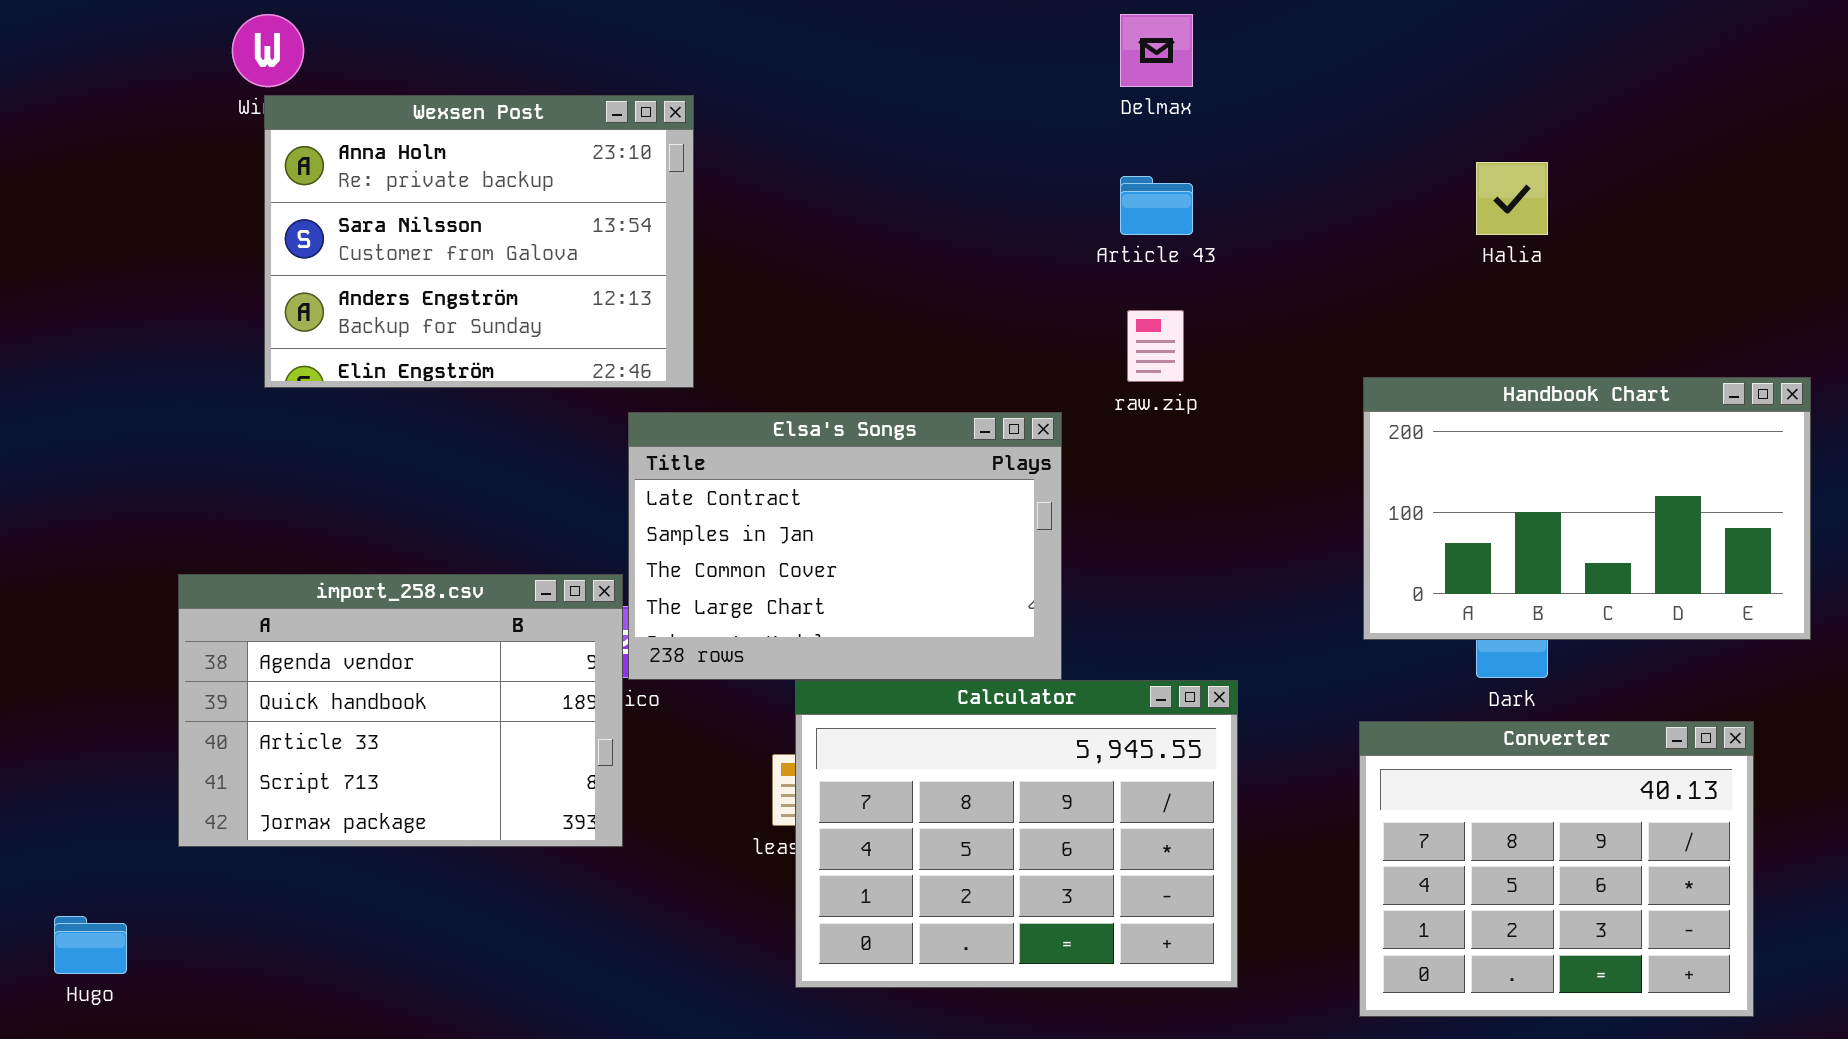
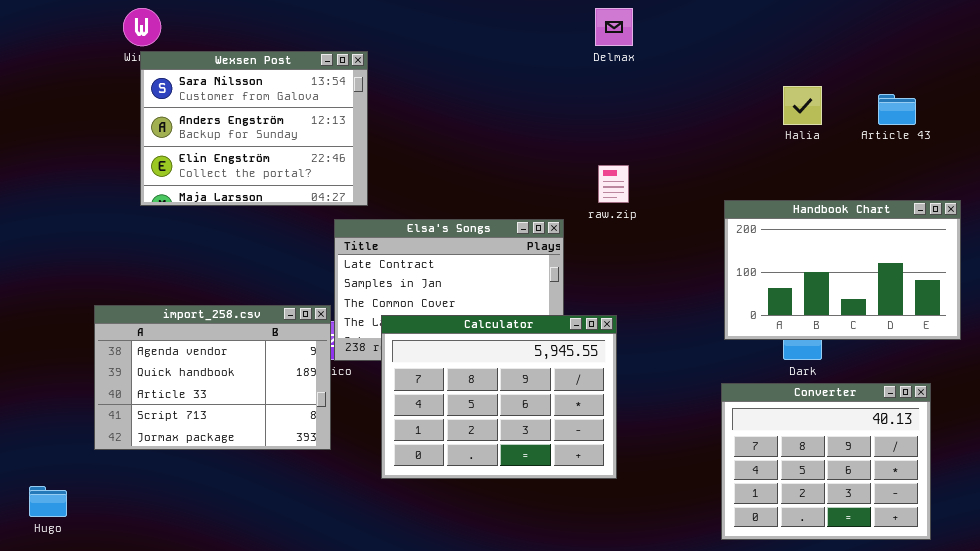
Wexsen Post: [264,95,694,388] -> [140,51,368,206], scrolled down 1 row
Article 43: [1120,176,1193,235] -> [878,94,916,125], moved
Calculator: [795,680,1238,988] -> [381,315,617,479], moved

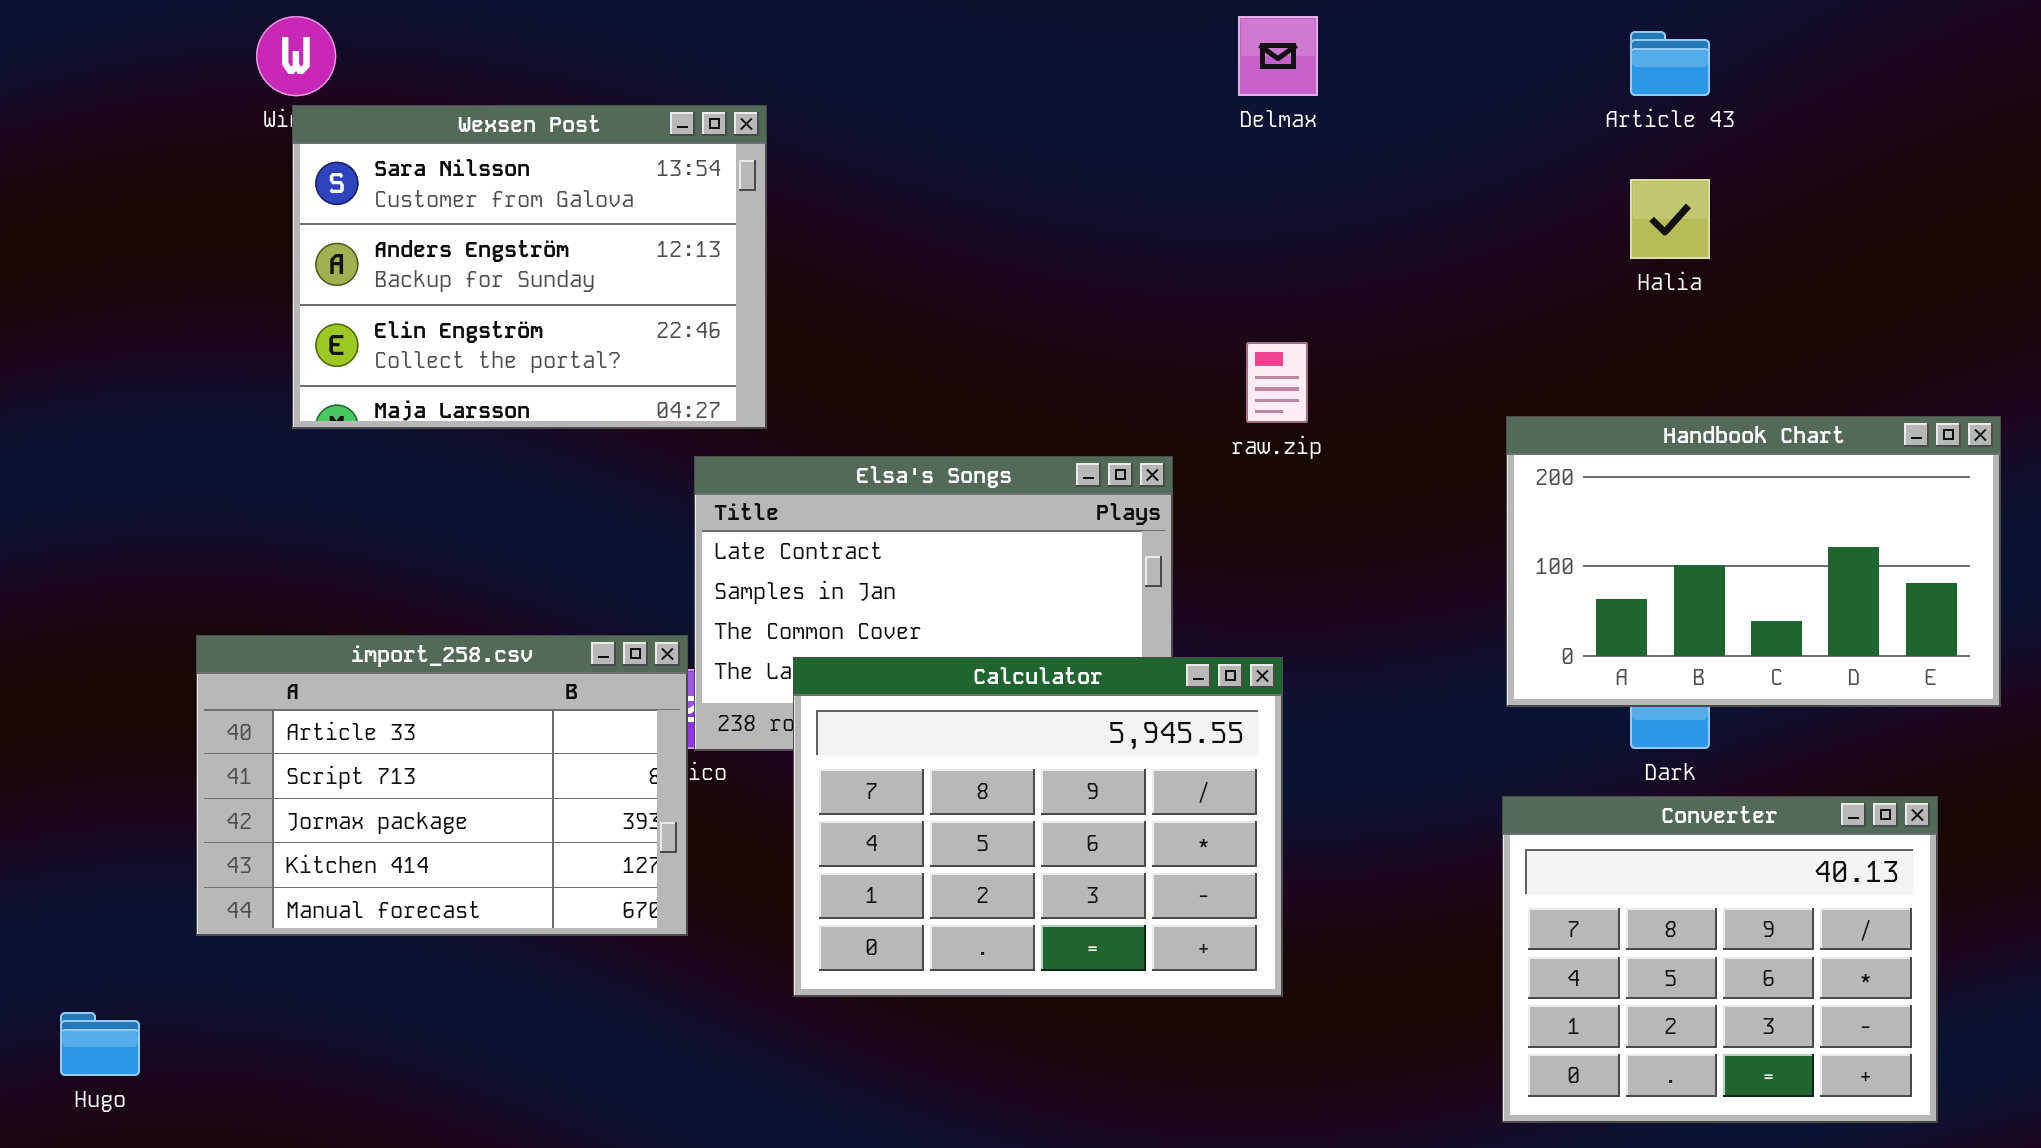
Article 43: [878,94,916,125] -> [1630,31,1710,96], moved
import_258.csv: [94,305,331,450] -> [196,635,688,936], scrolled down 2 rows

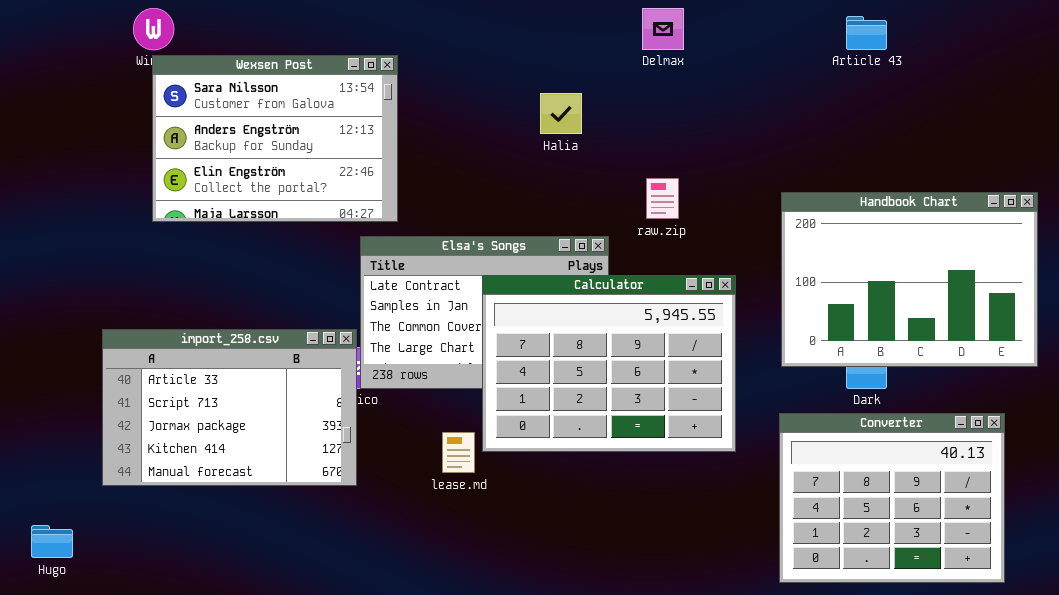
Halia: [1630,179,1710,259] -> [540,93,582,134], moved
Handbook Chart: [1506,416,2001,707] -> [781,192,1038,367], resized
Calculator: [793,657,1283,997] -> [482,275,736,452], moved

